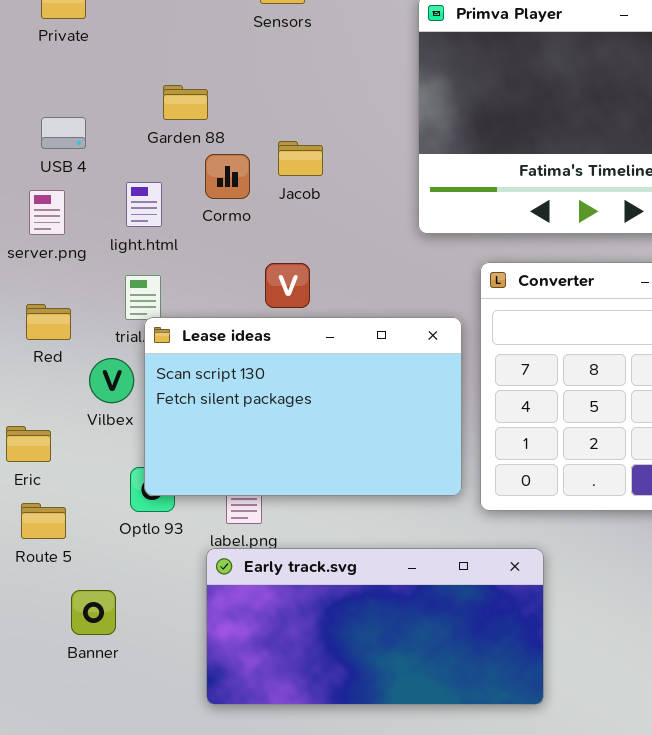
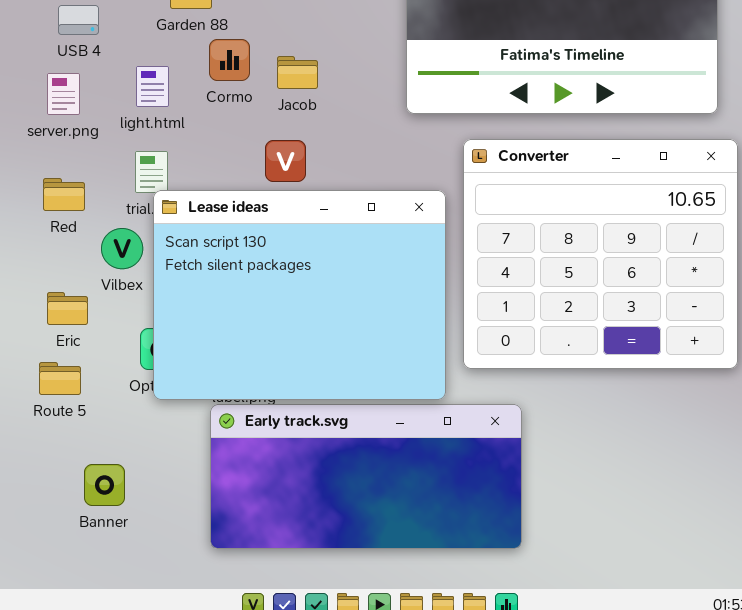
Jacob: [278,141,323,176] -> [277,56,318,89], moved
Lease ideas: [144,317,462,496] -> [153,190,446,400], resized
Eric: [6,426,51,462] -> [47,292,88,325], moved
Banner: [71,590,116,635] -> [84,464,125,506], moved

